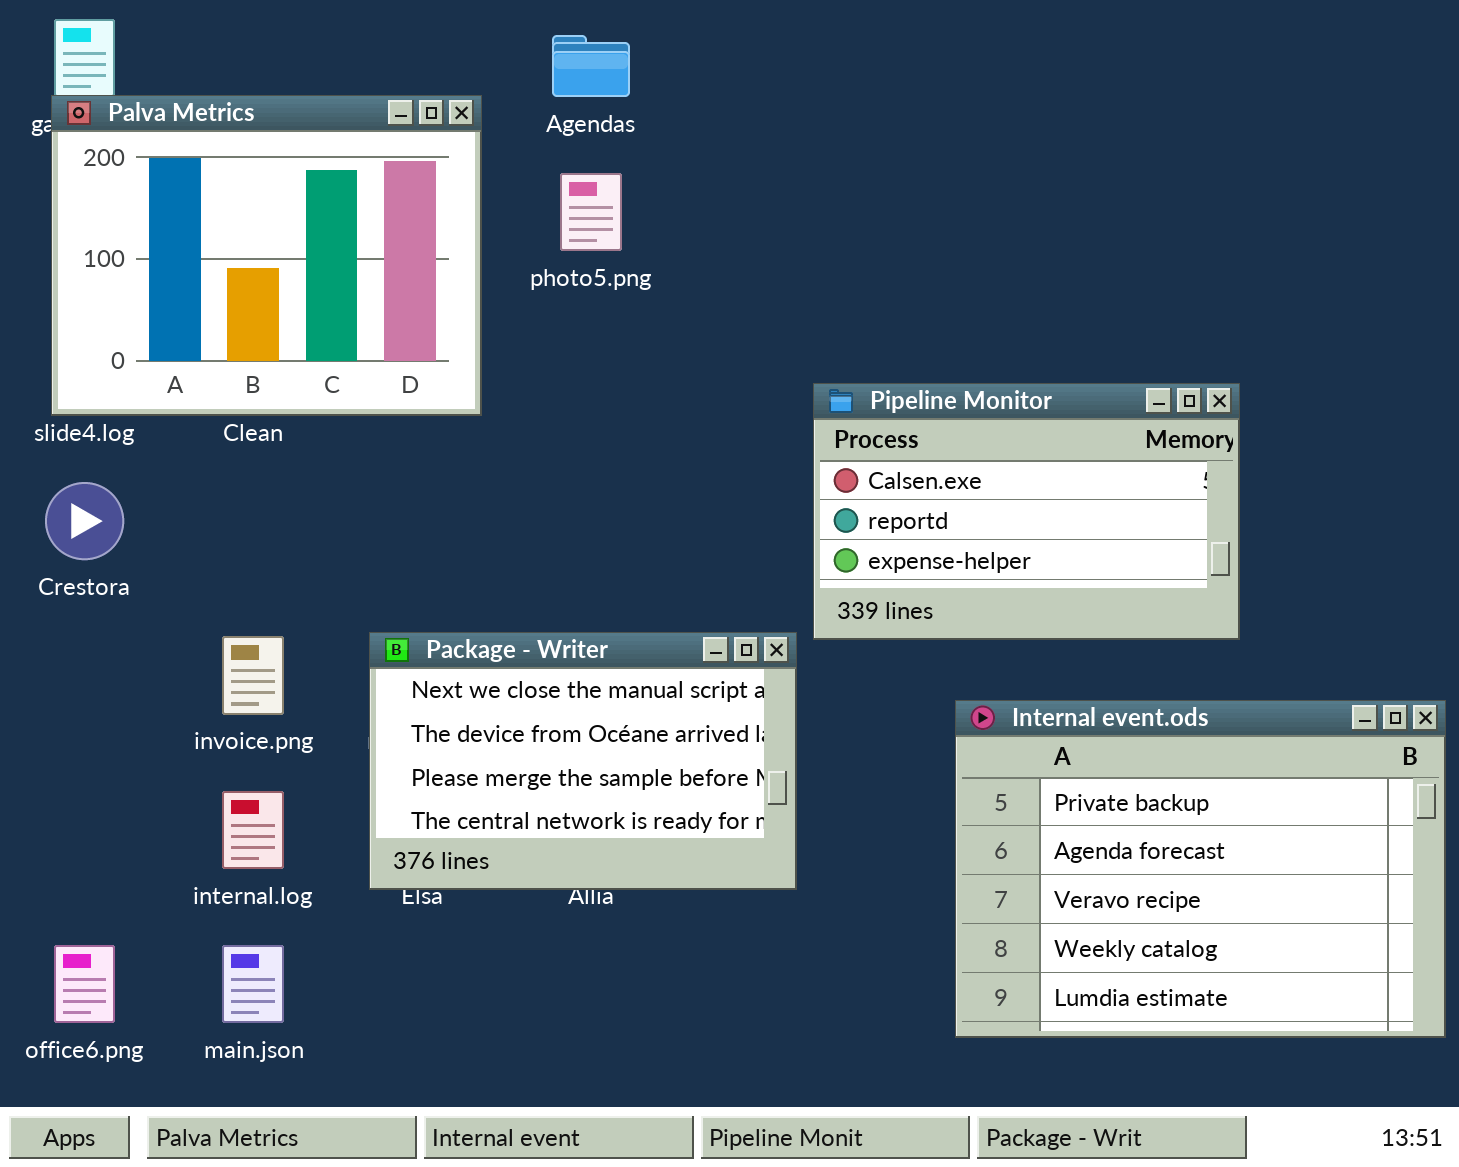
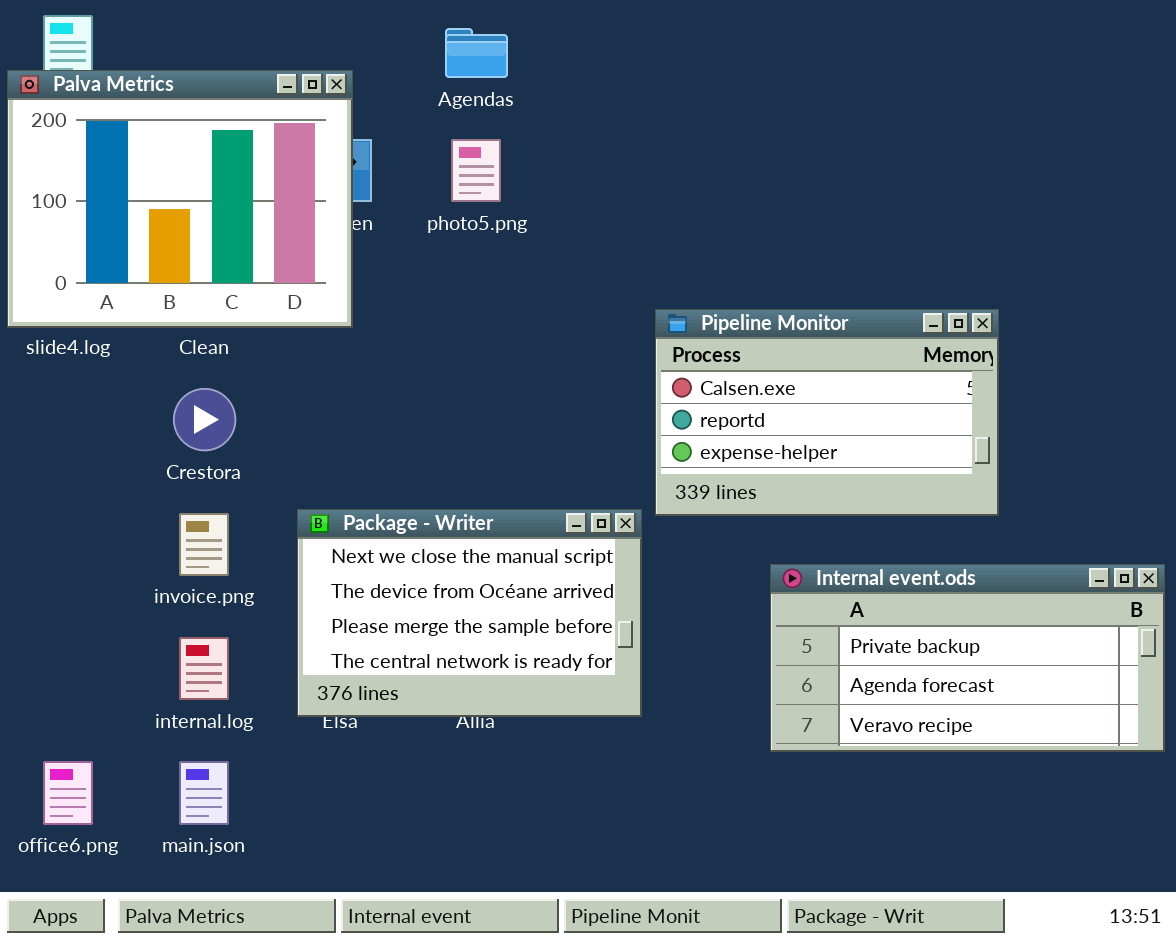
Palva Metrics: [51,95,482,416] -> [7,70,353,328], moved
Crestora: [45,482,124,560] -> [173,388,236,451], moved
Internal event.ods: [955,700,1446,1038] -> [770,564,1165,752], resized

